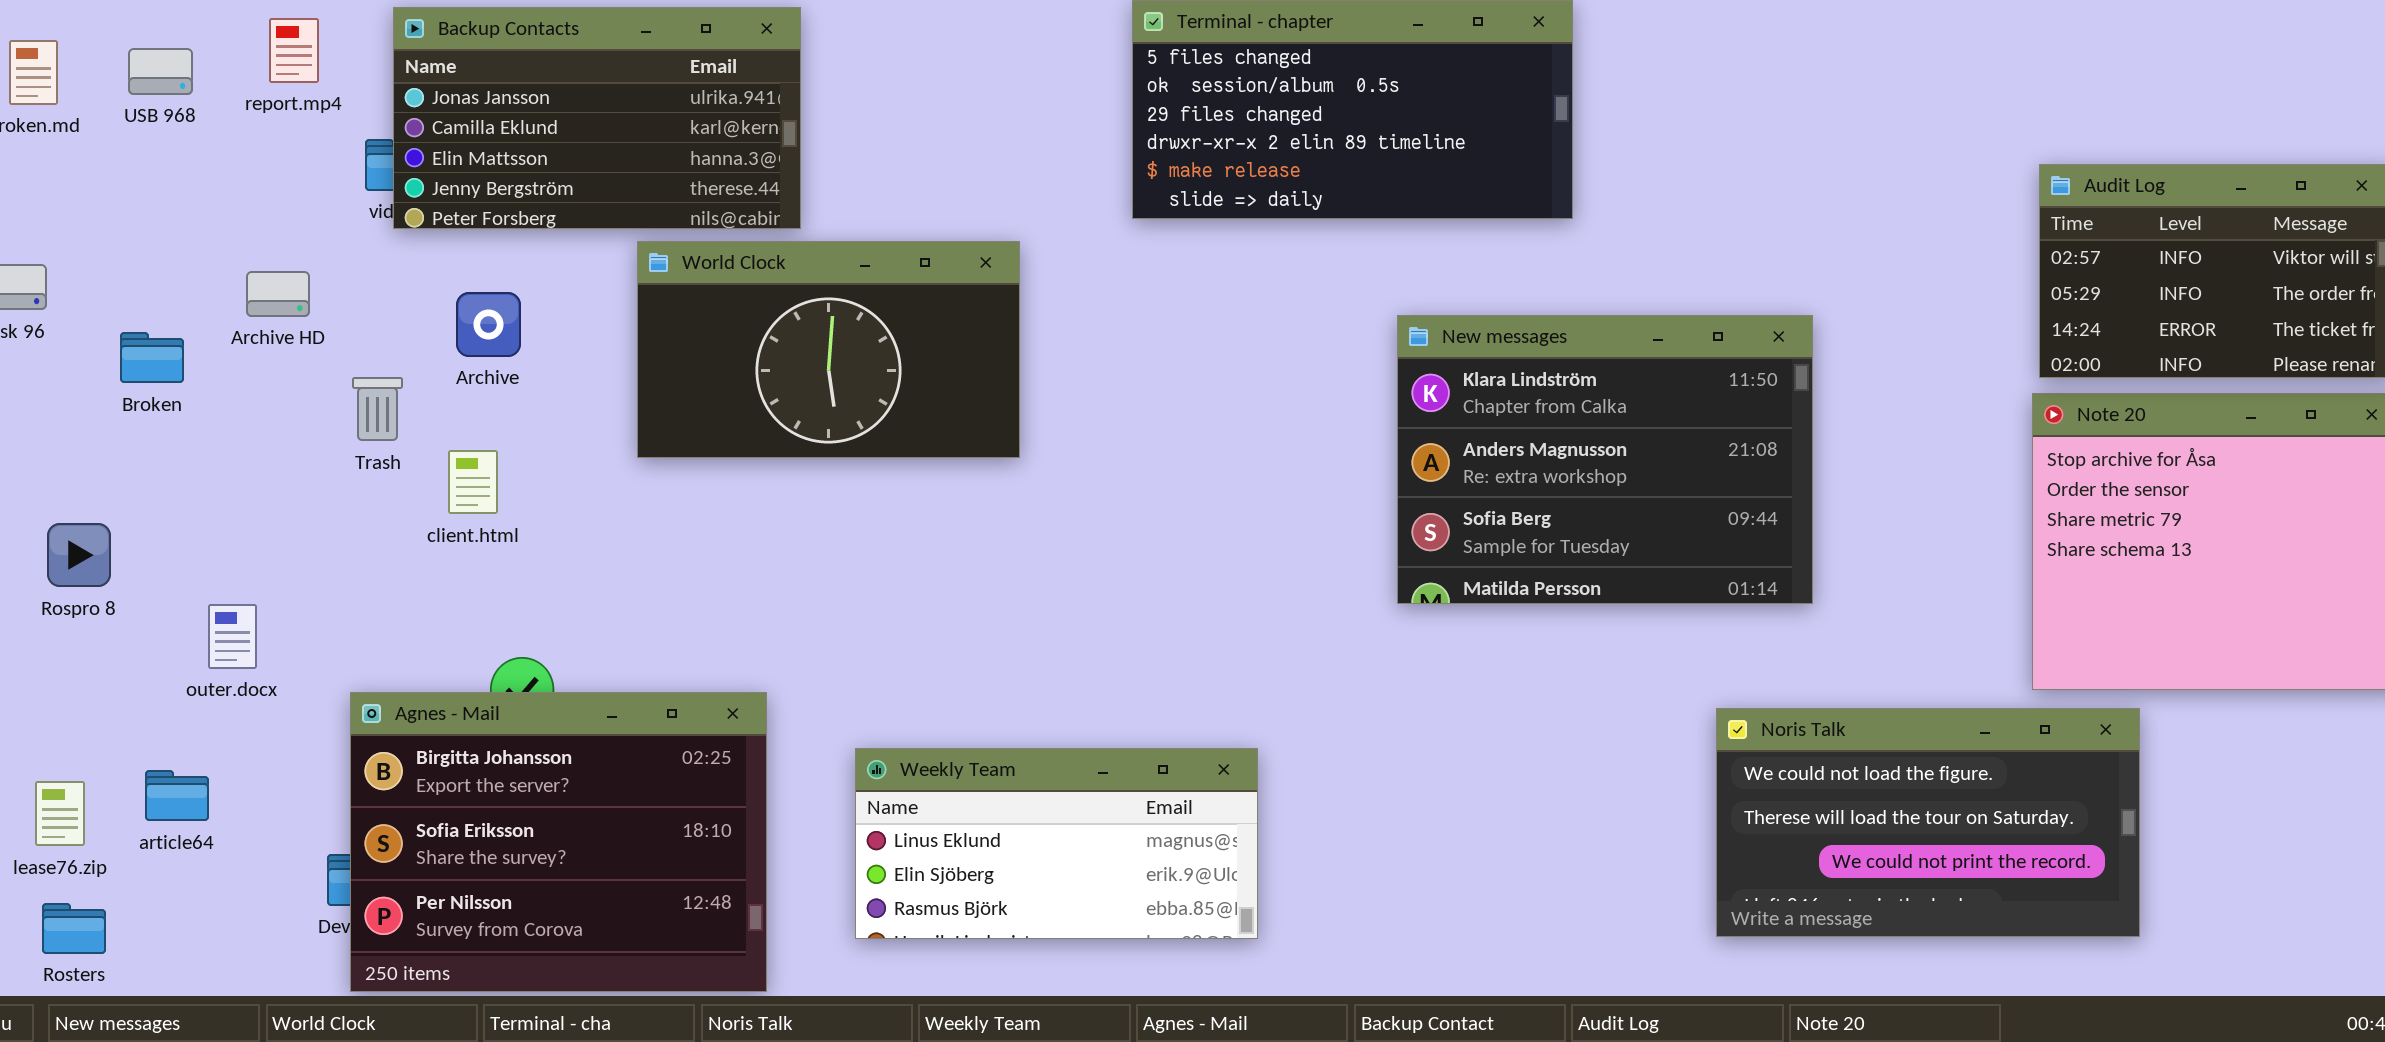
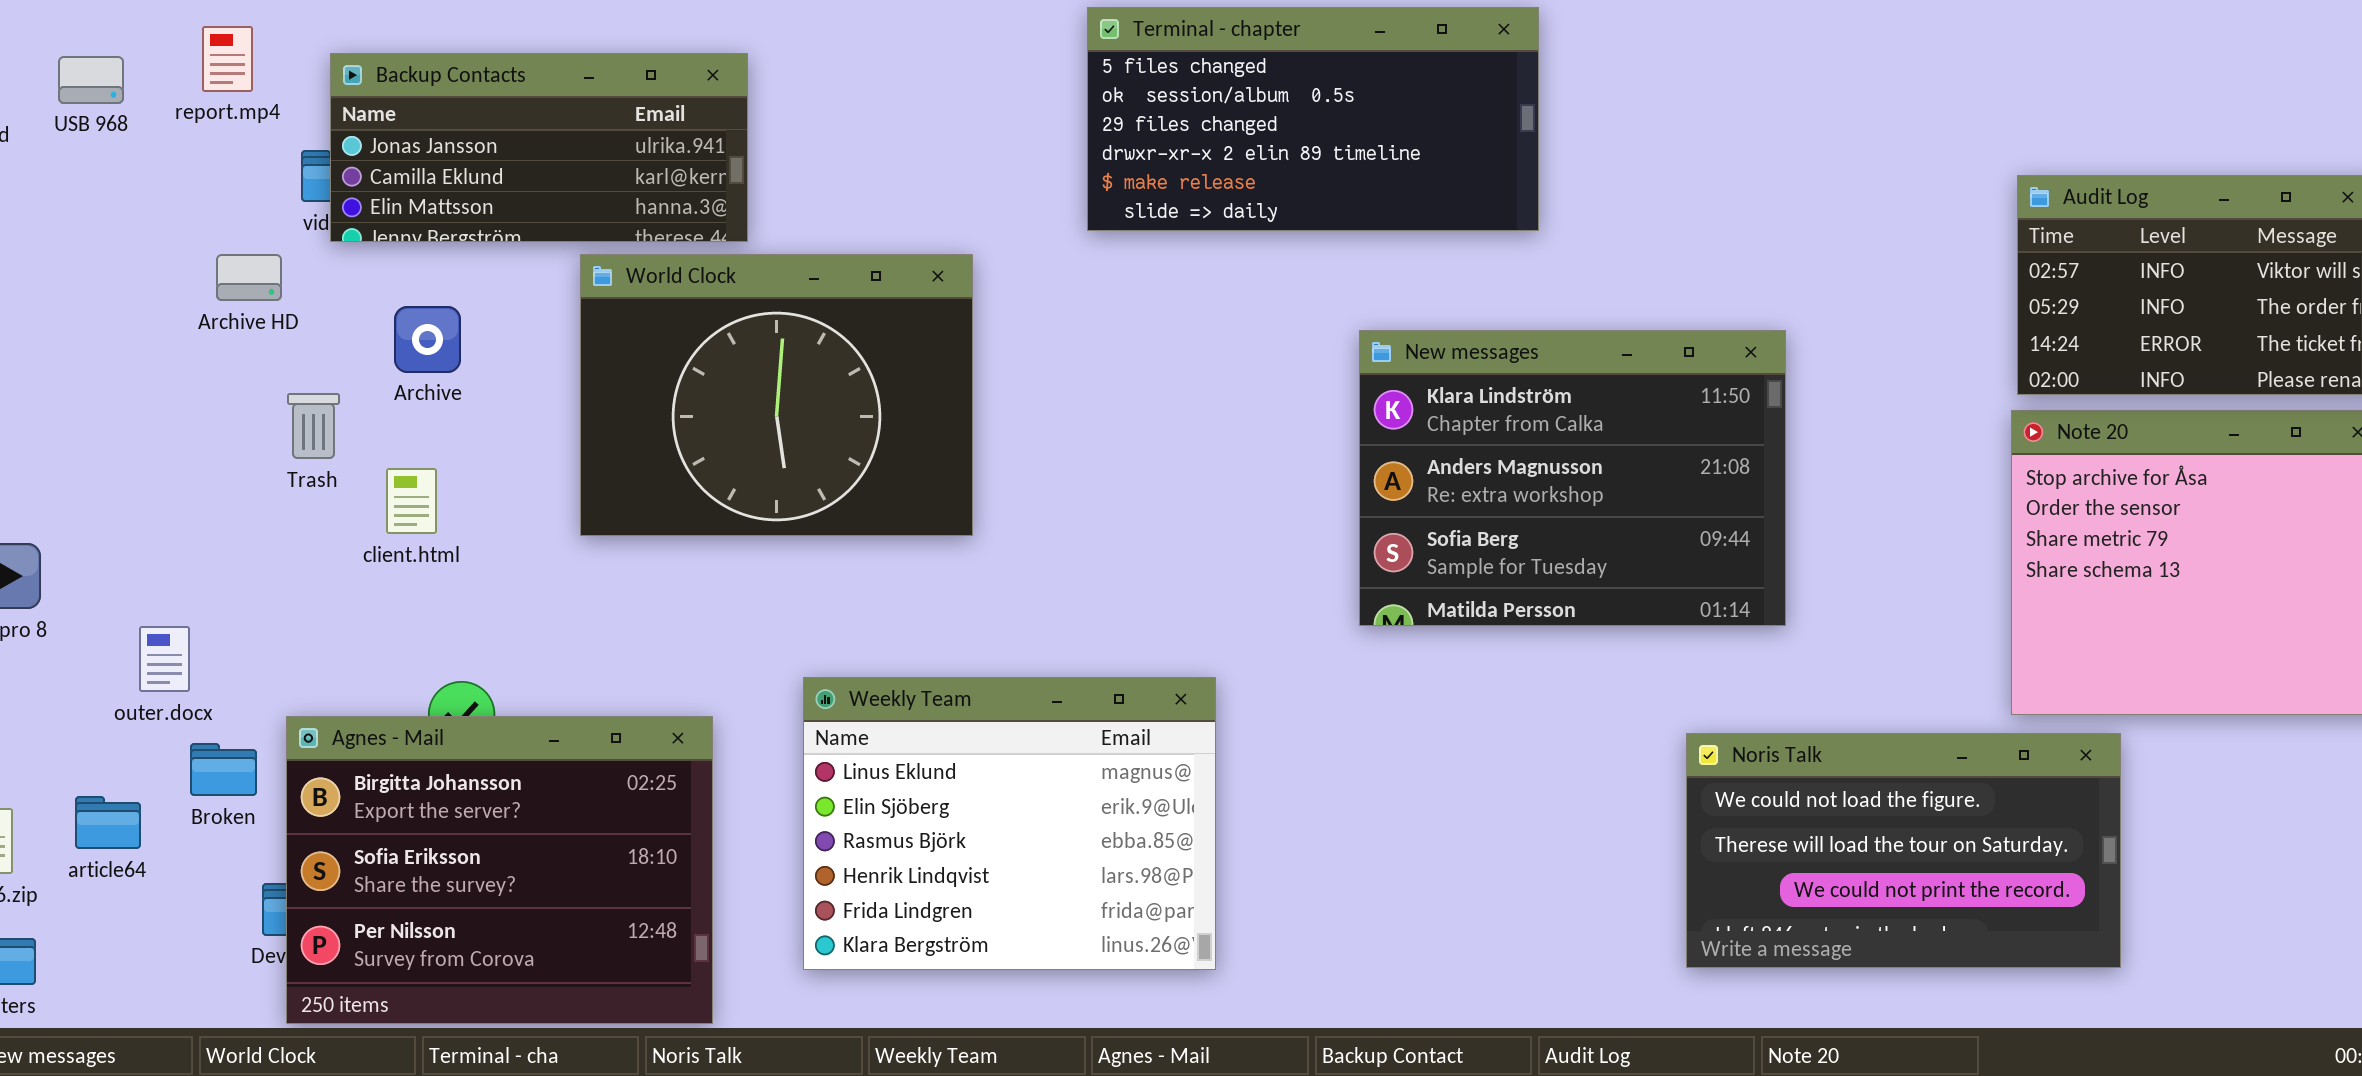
Backup Contacts: [393,7,801,229] -> [330,53,748,242], resized
World Clock: [637,241,1020,458] -> [580,254,973,536], resized
Archive HD: [246,271,310,317] -> [216,254,282,301], moved
Broken: [120,332,184,383] -> [190,743,257,796], moved
Weekly Team: [855,748,1258,939] -> [803,677,1216,970], resized

